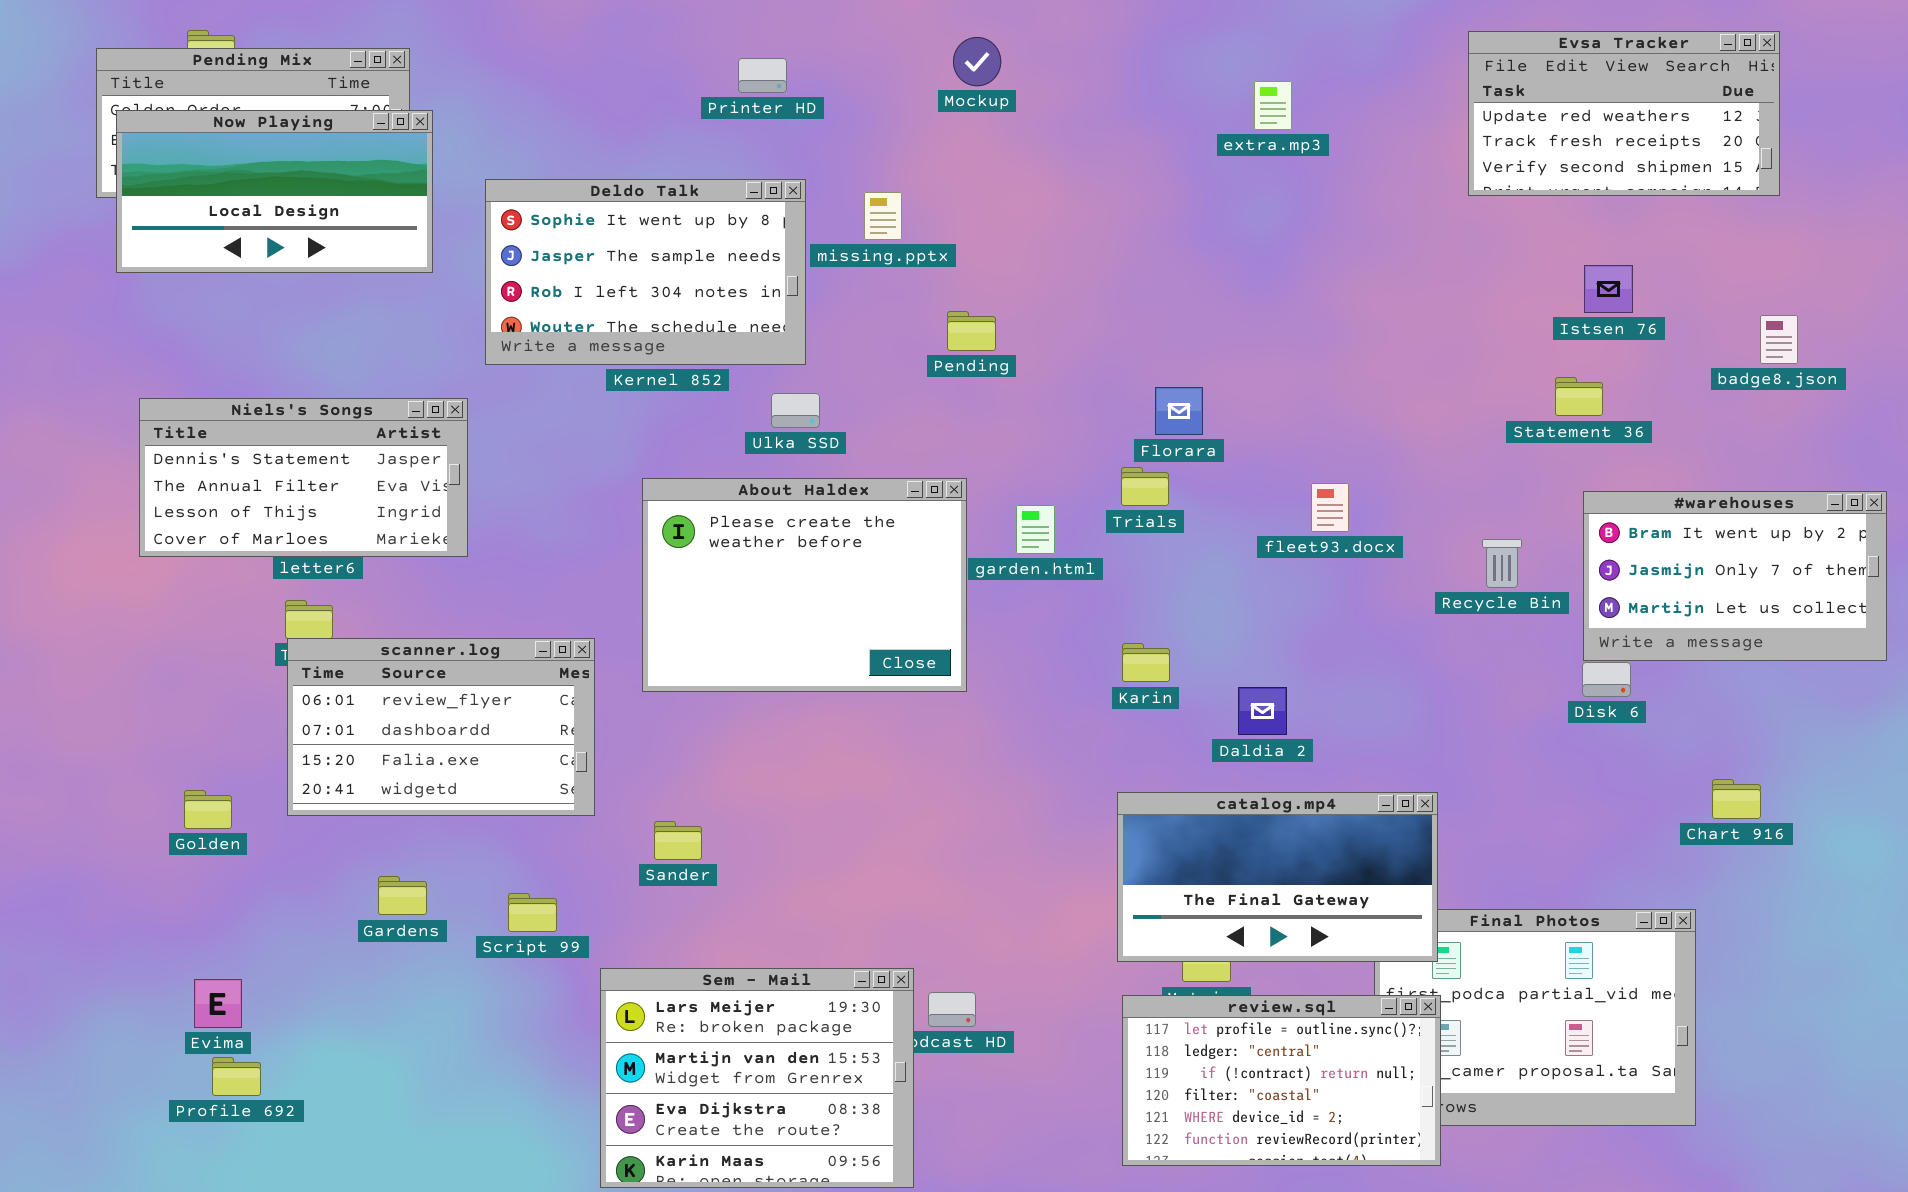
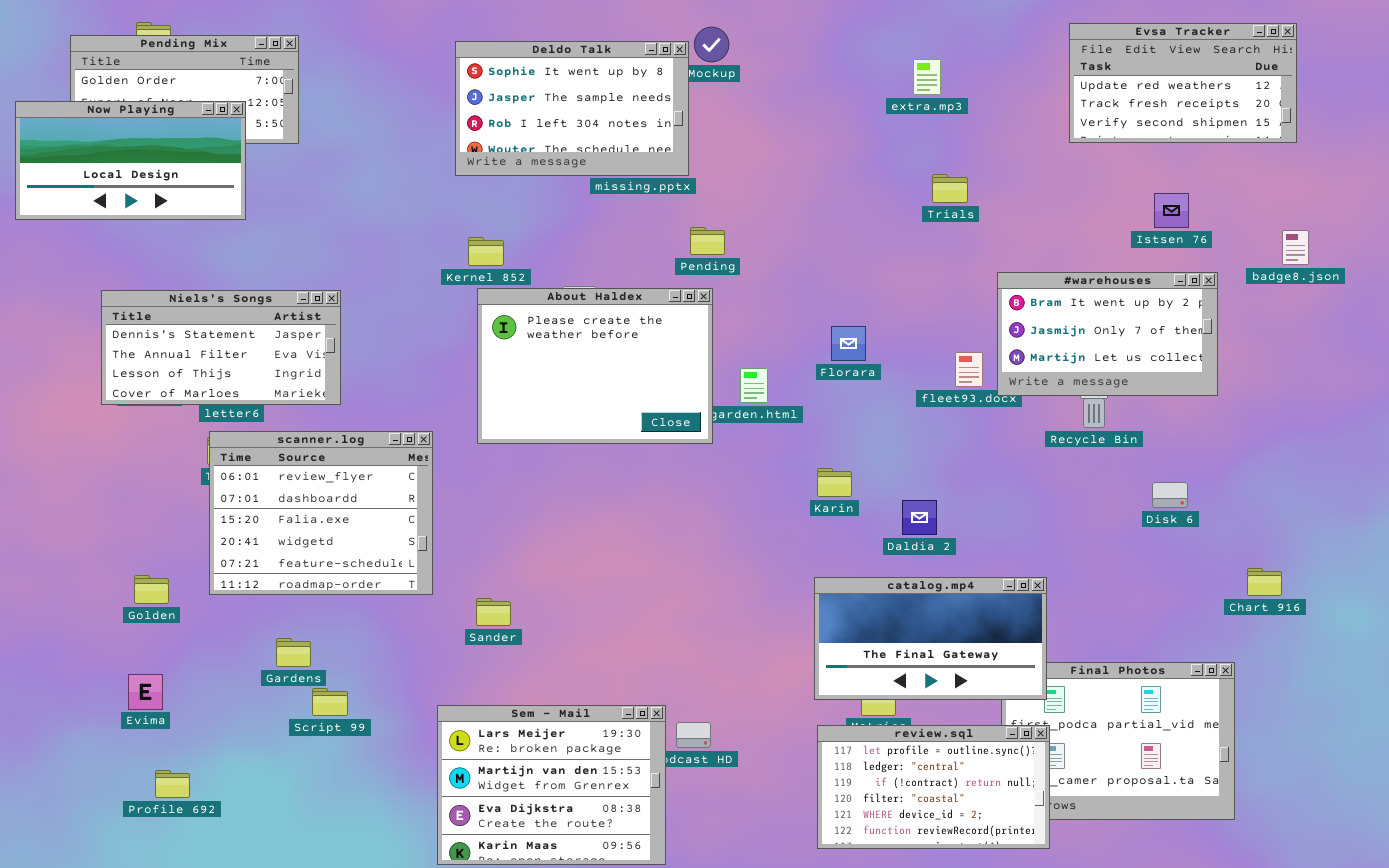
Now Playing: [116,110,433,273] -> [15,101,246,220], moved
Deldo Talk: [485,179,806,365] -> [455,41,689,176], moved
Florara: [1155,387,1203,435] -> [831,326,866,361], moved
Trials: [1121,467,1169,506] -> [932,174,968,203], moved
About Haldex: [642,478,967,692] -> [477,288,713,444], moved
#warehouses: [1583,491,1887,661] -> [997,272,1218,396], moved
scanner.log: [287,638,595,816] -> [209,431,433,595], resized
Script 99: [508,893,557,932] -> [312,688,348,716], moved
Evima: [194,979,242,1028] -> [128,674,163,710], moved

